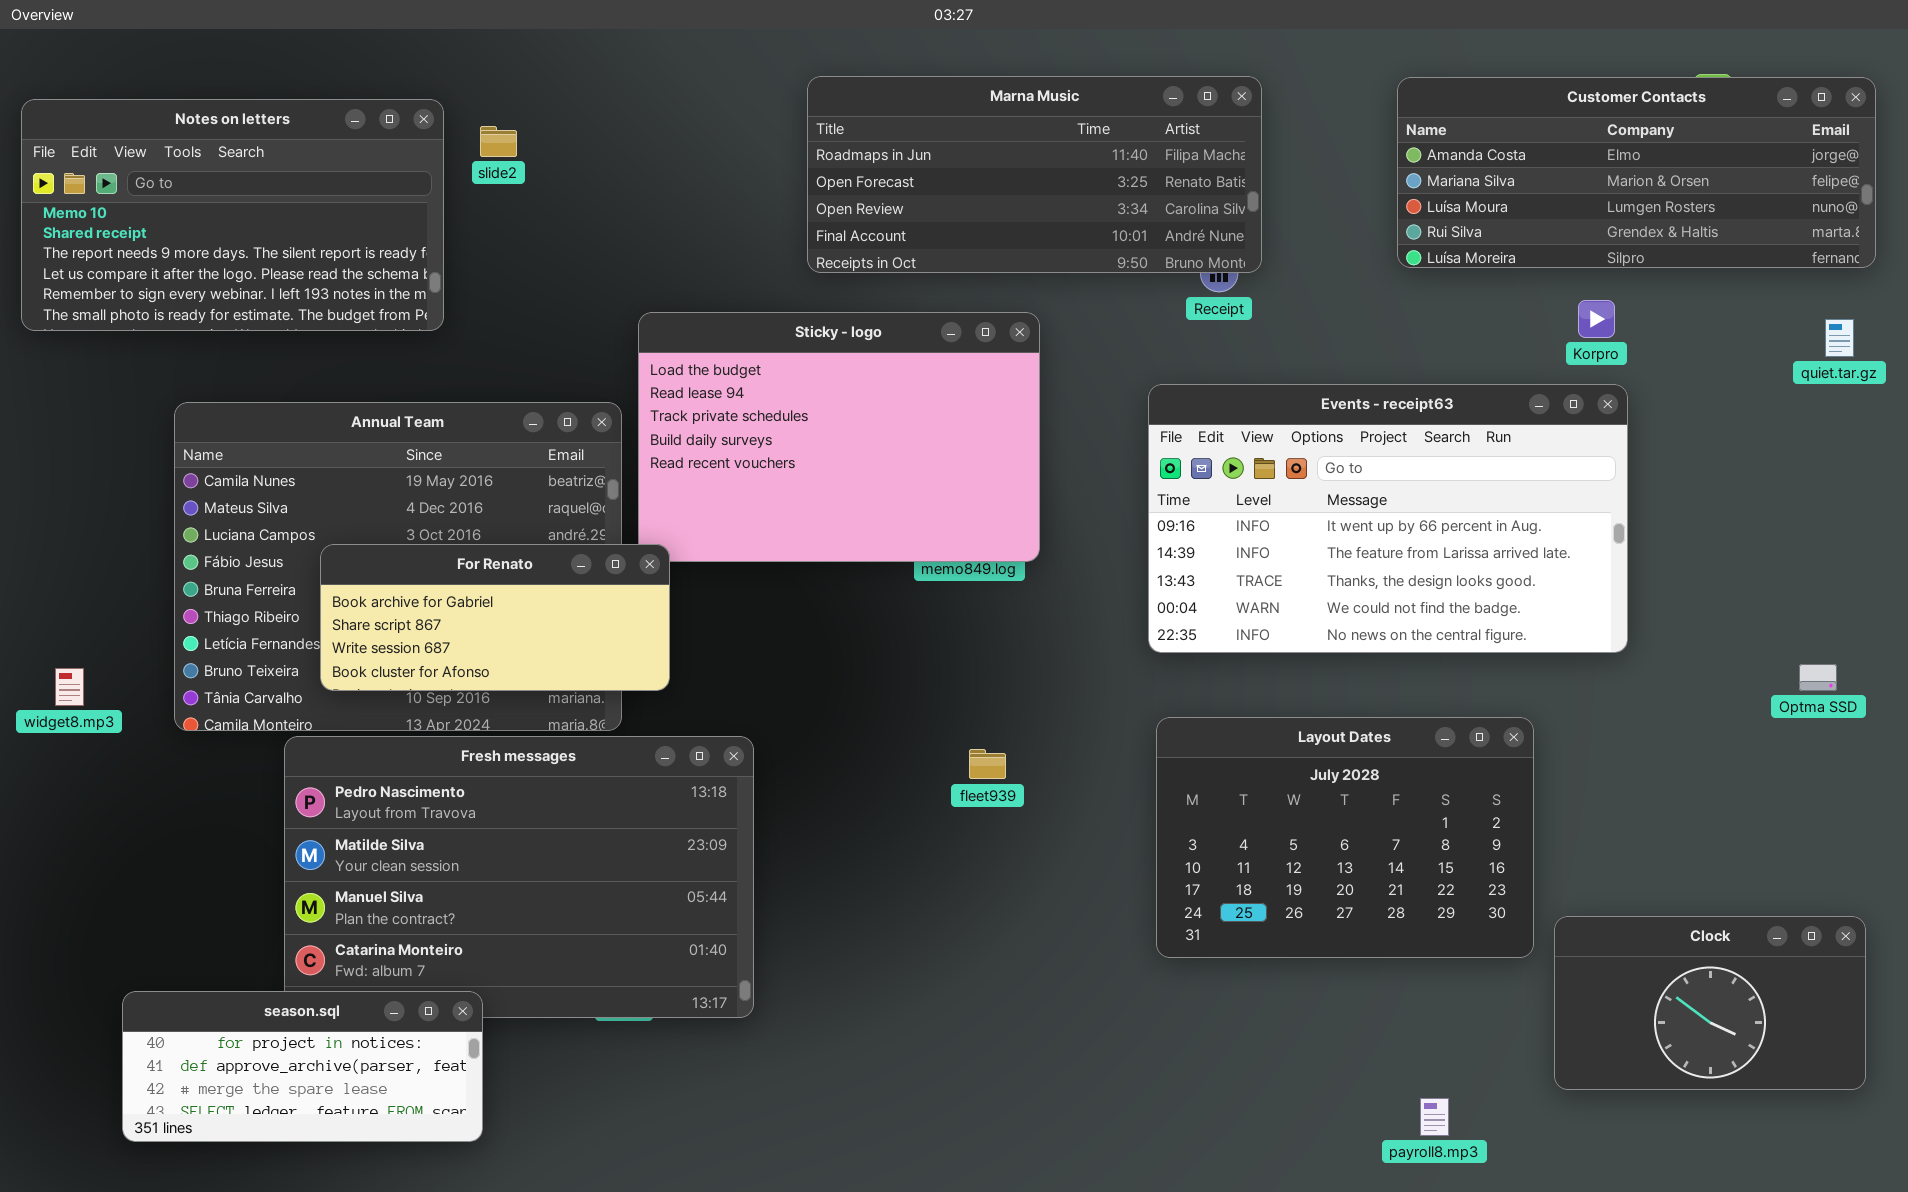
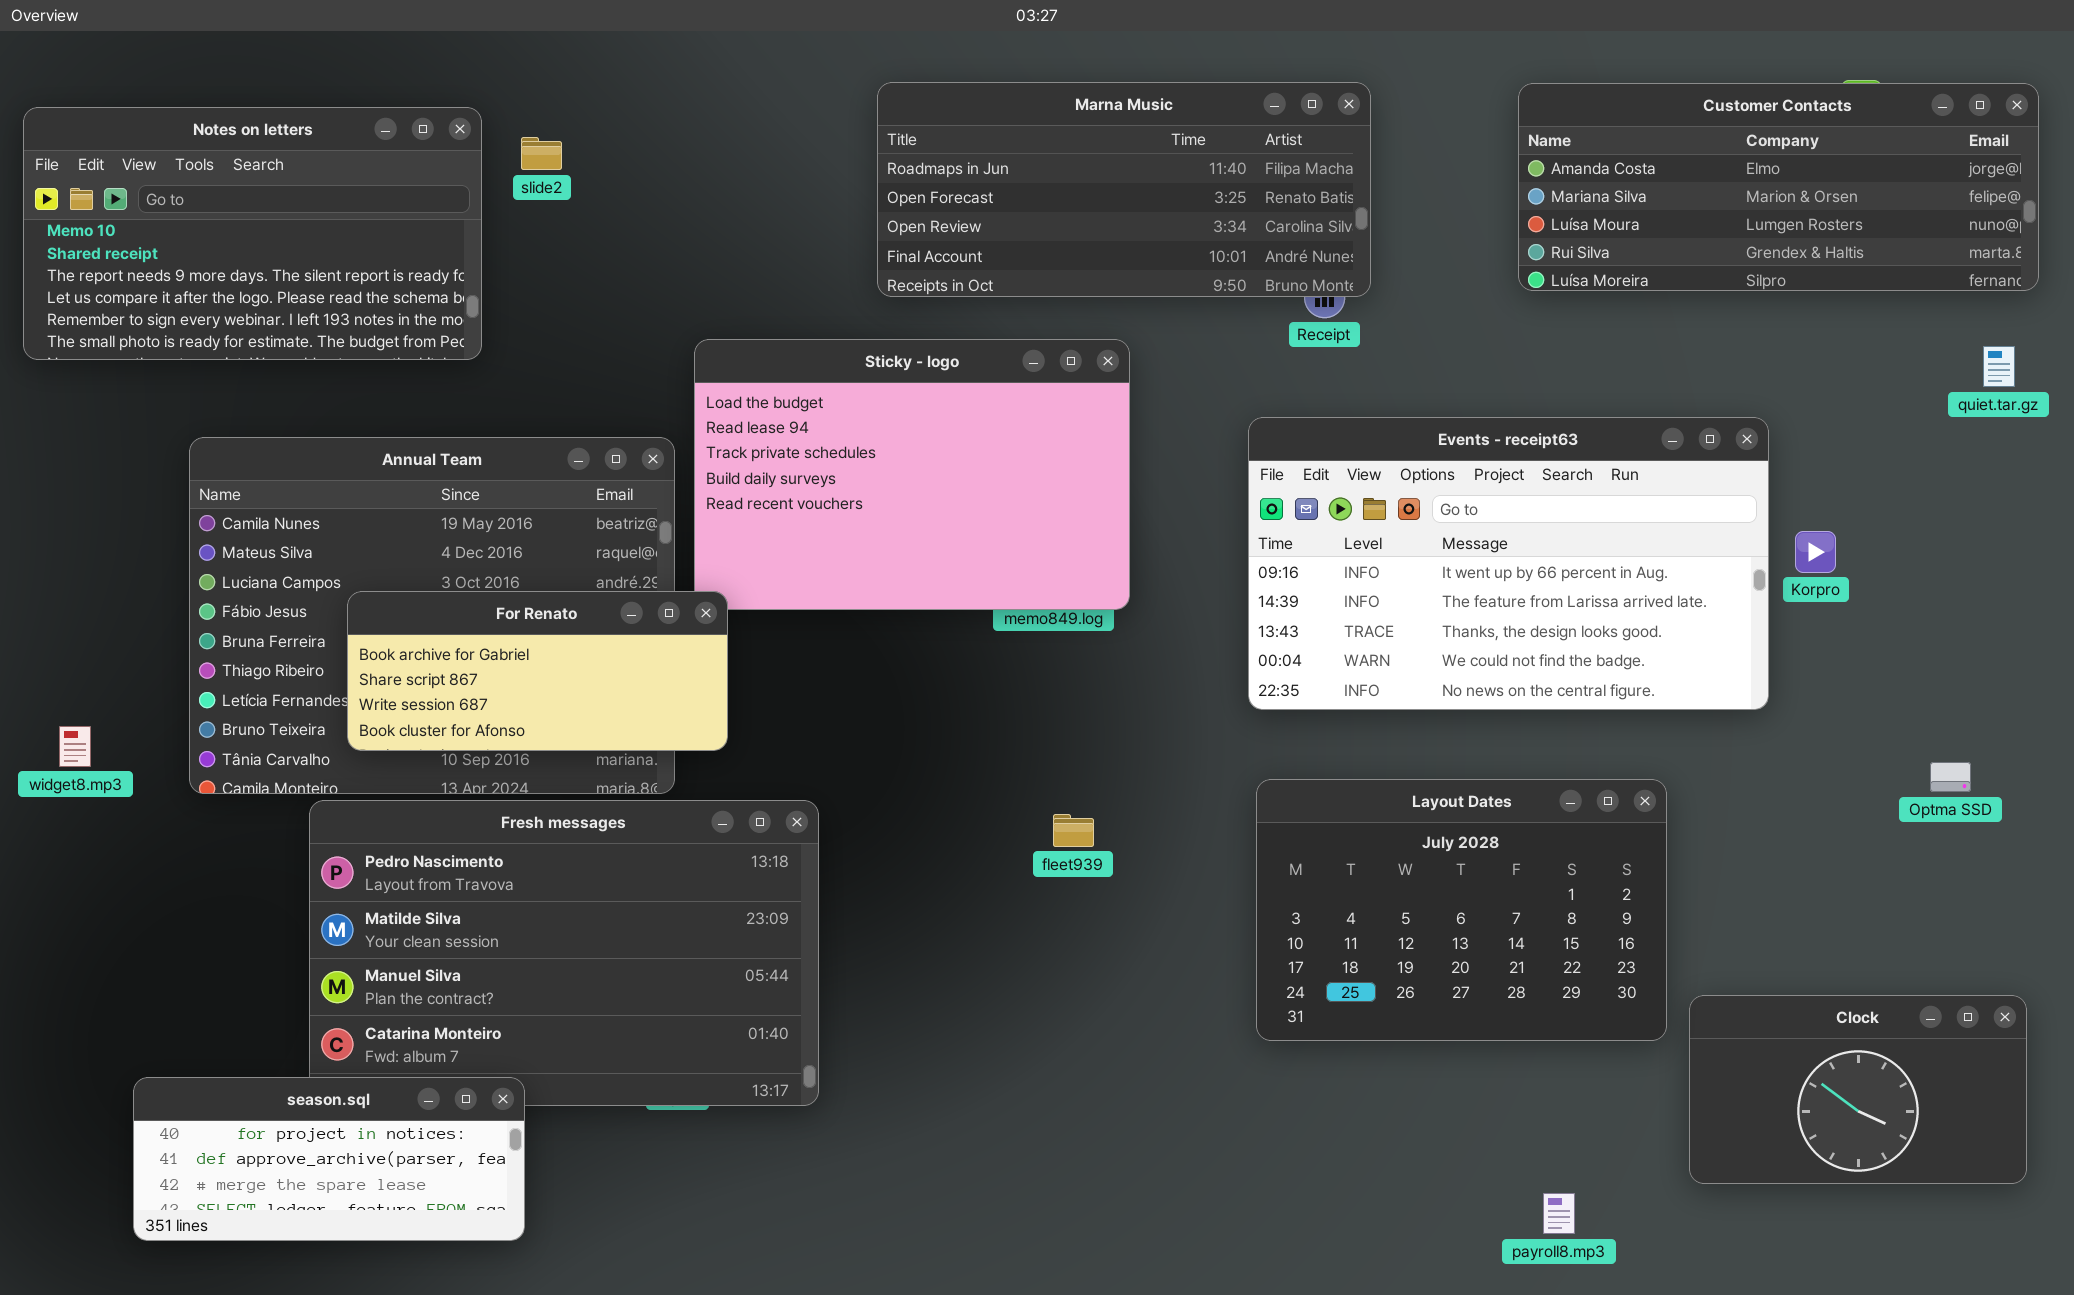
Korpro: [1578,300,1615,338] -> [1795,531,1836,573], moved
Optma SSD: [1799,664,1837,691] -> [1930,762,1971,792], moved

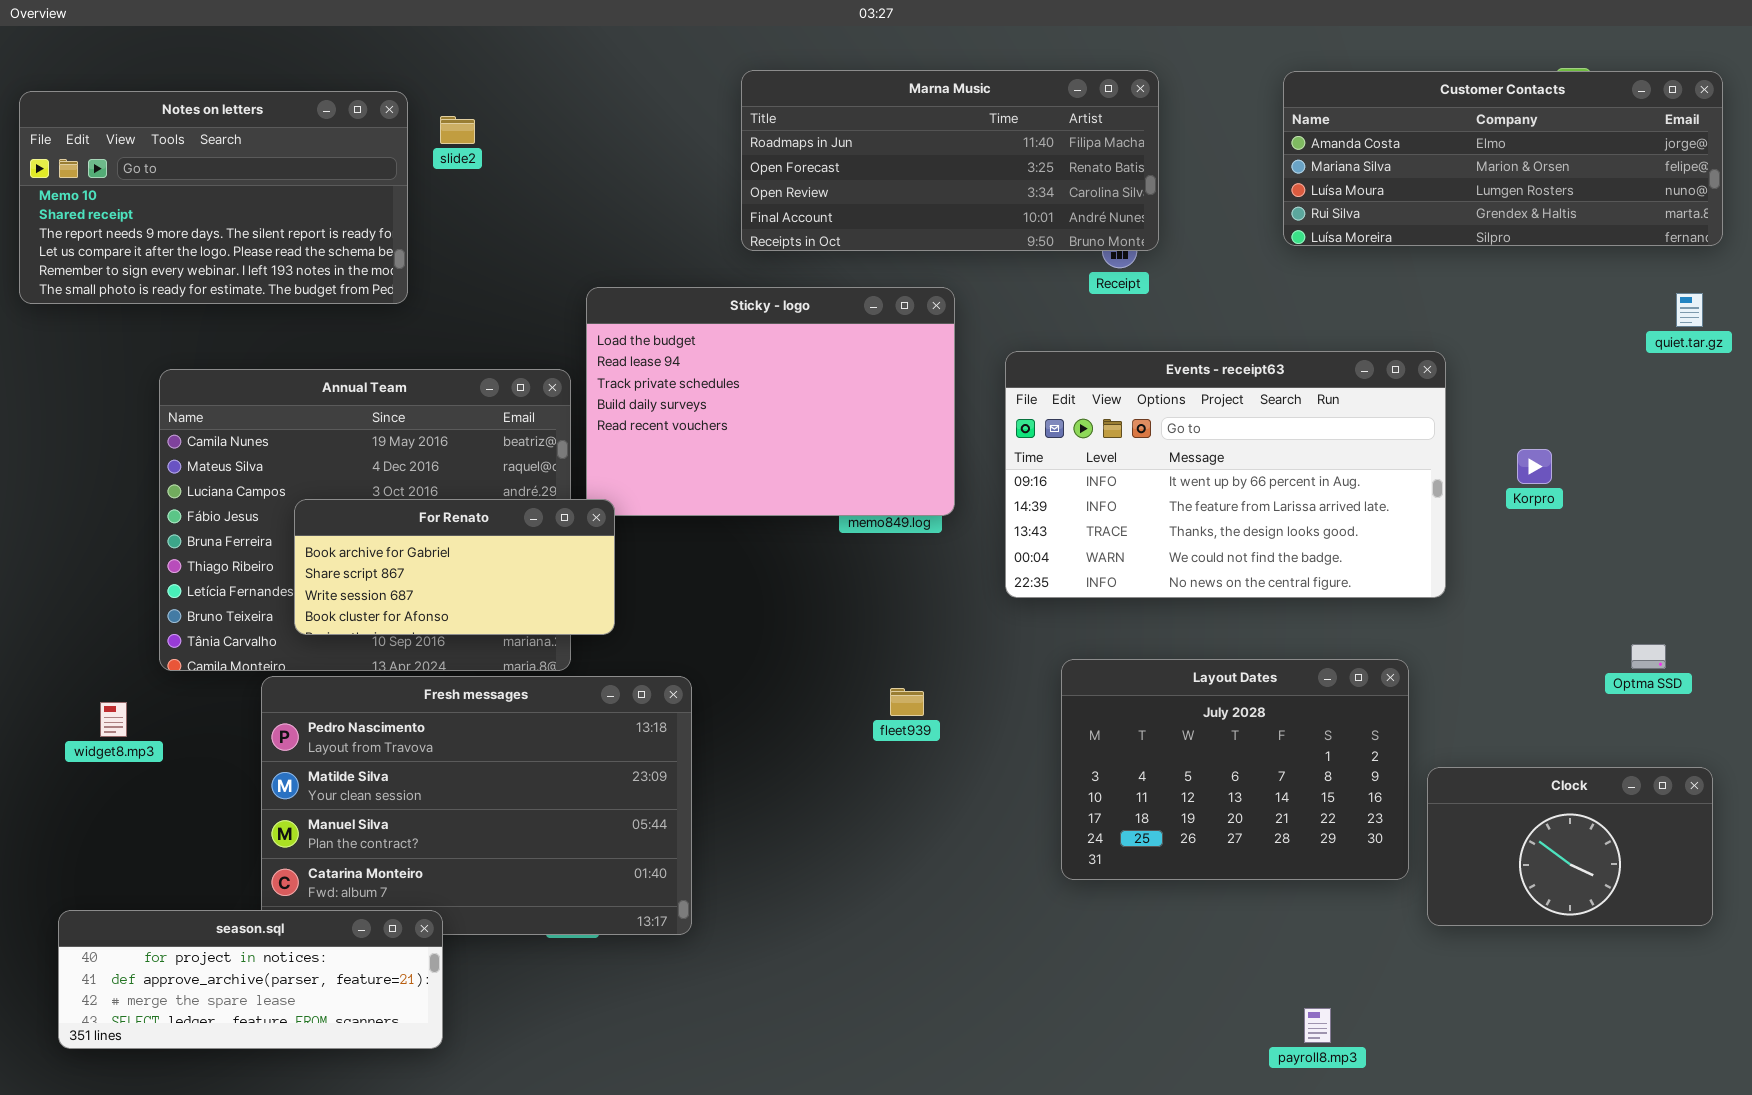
Events - receipt63: [1248,417,1769,710] -> [1005,351,1446,598], moved
widget8.mp3: [59,726,91,767] -> [100,702,127,737], moved
Clock: [1689,995,2027,1184] -> [1427,767,1713,926], moved
season.sql: [133,1077,525,1241] -> [58,910,443,1049], resized

